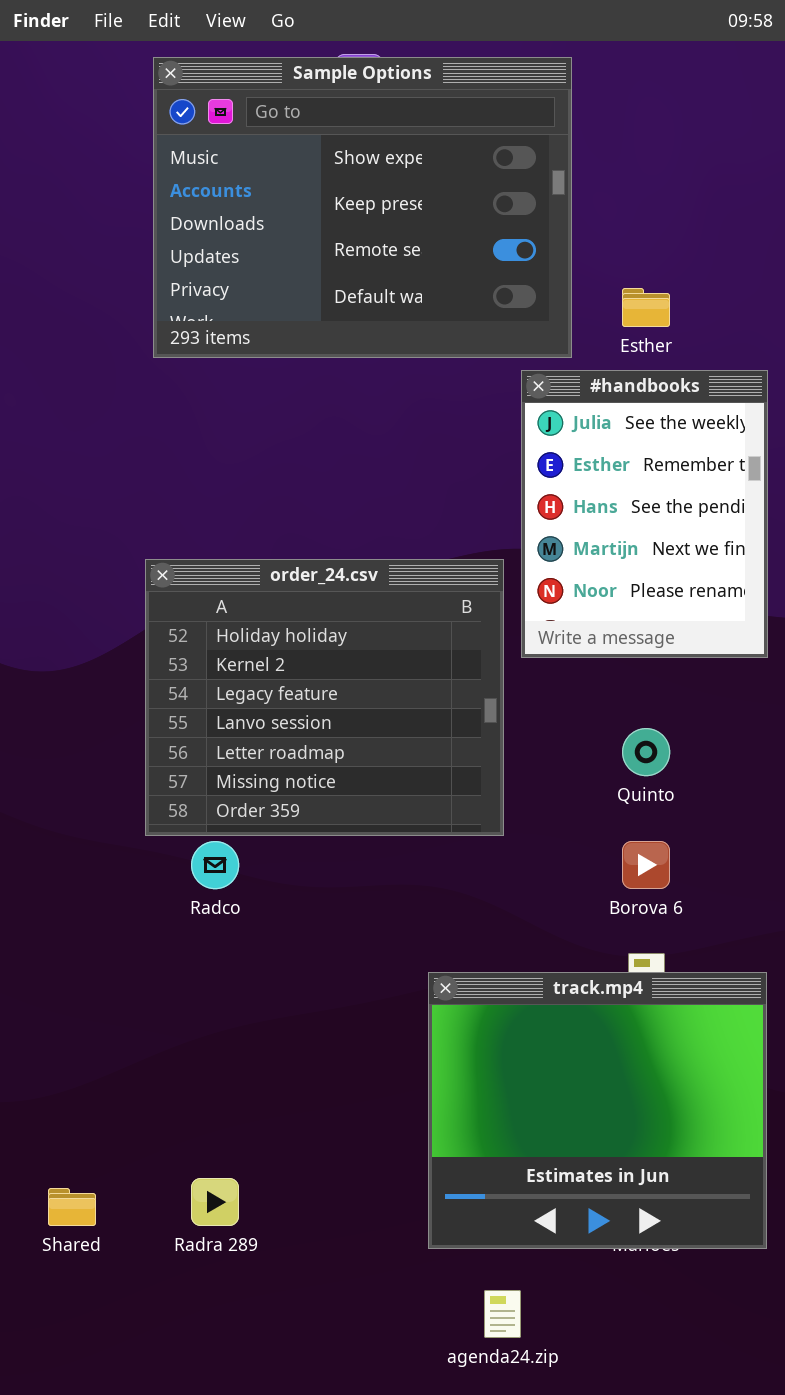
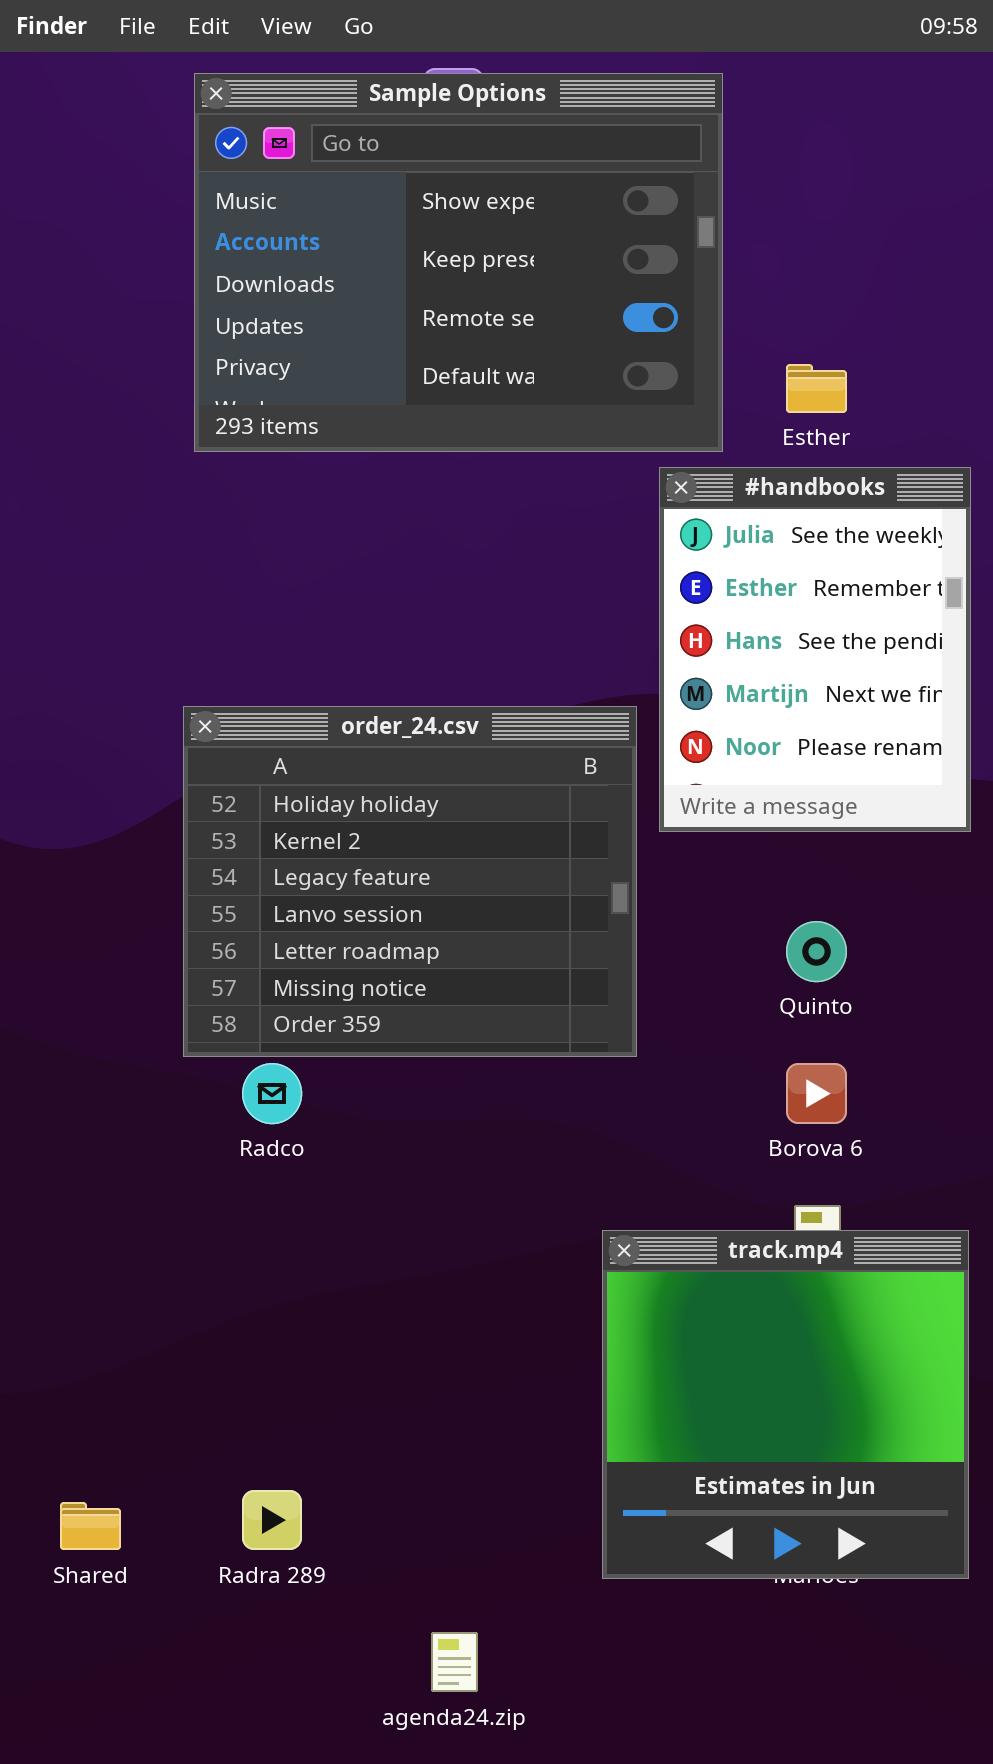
track.mp4: [428,972,767,1249] -> [602,1230,969,1579], resized
agenda24.zip: [484,1290,521,1338] -> [431,1632,478,1692], moved

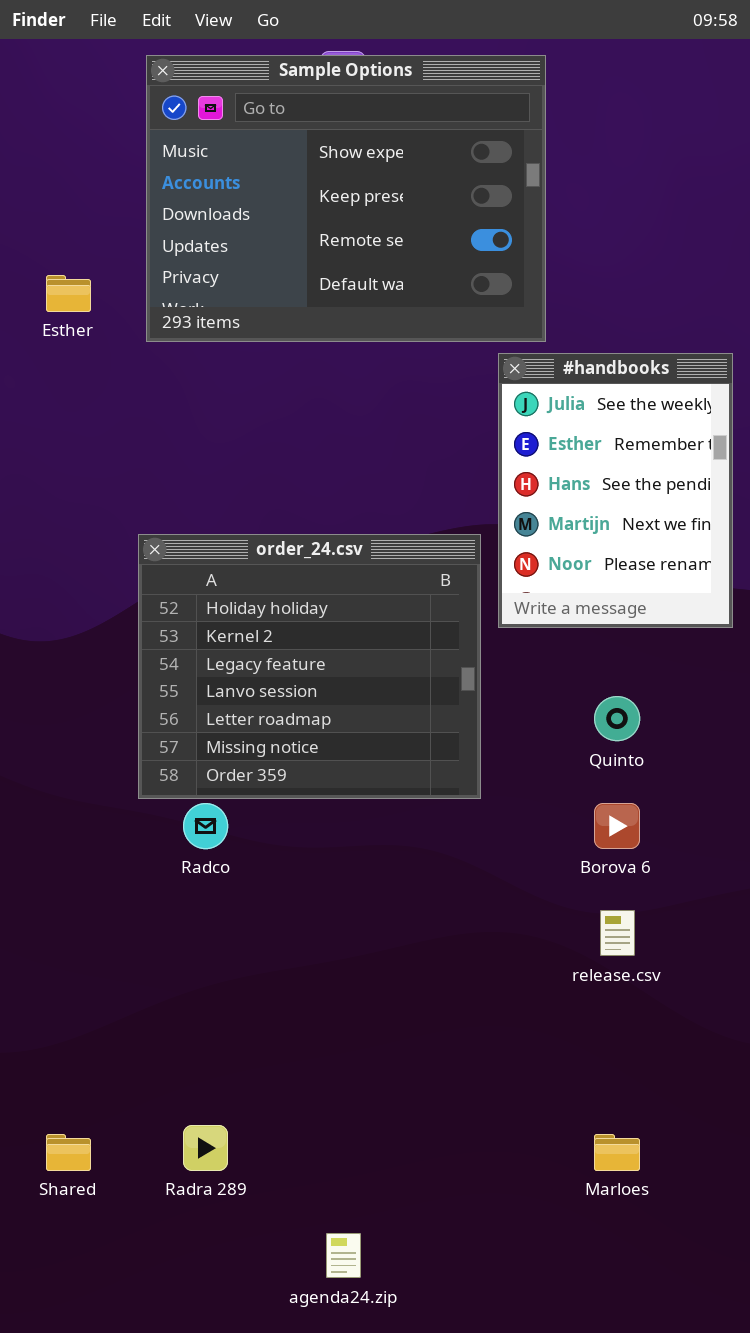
Esther: [786,364,847,413] -> [46,275,91,312], moved
track.mp4: [602,1230,969,1579] -> none, closed

